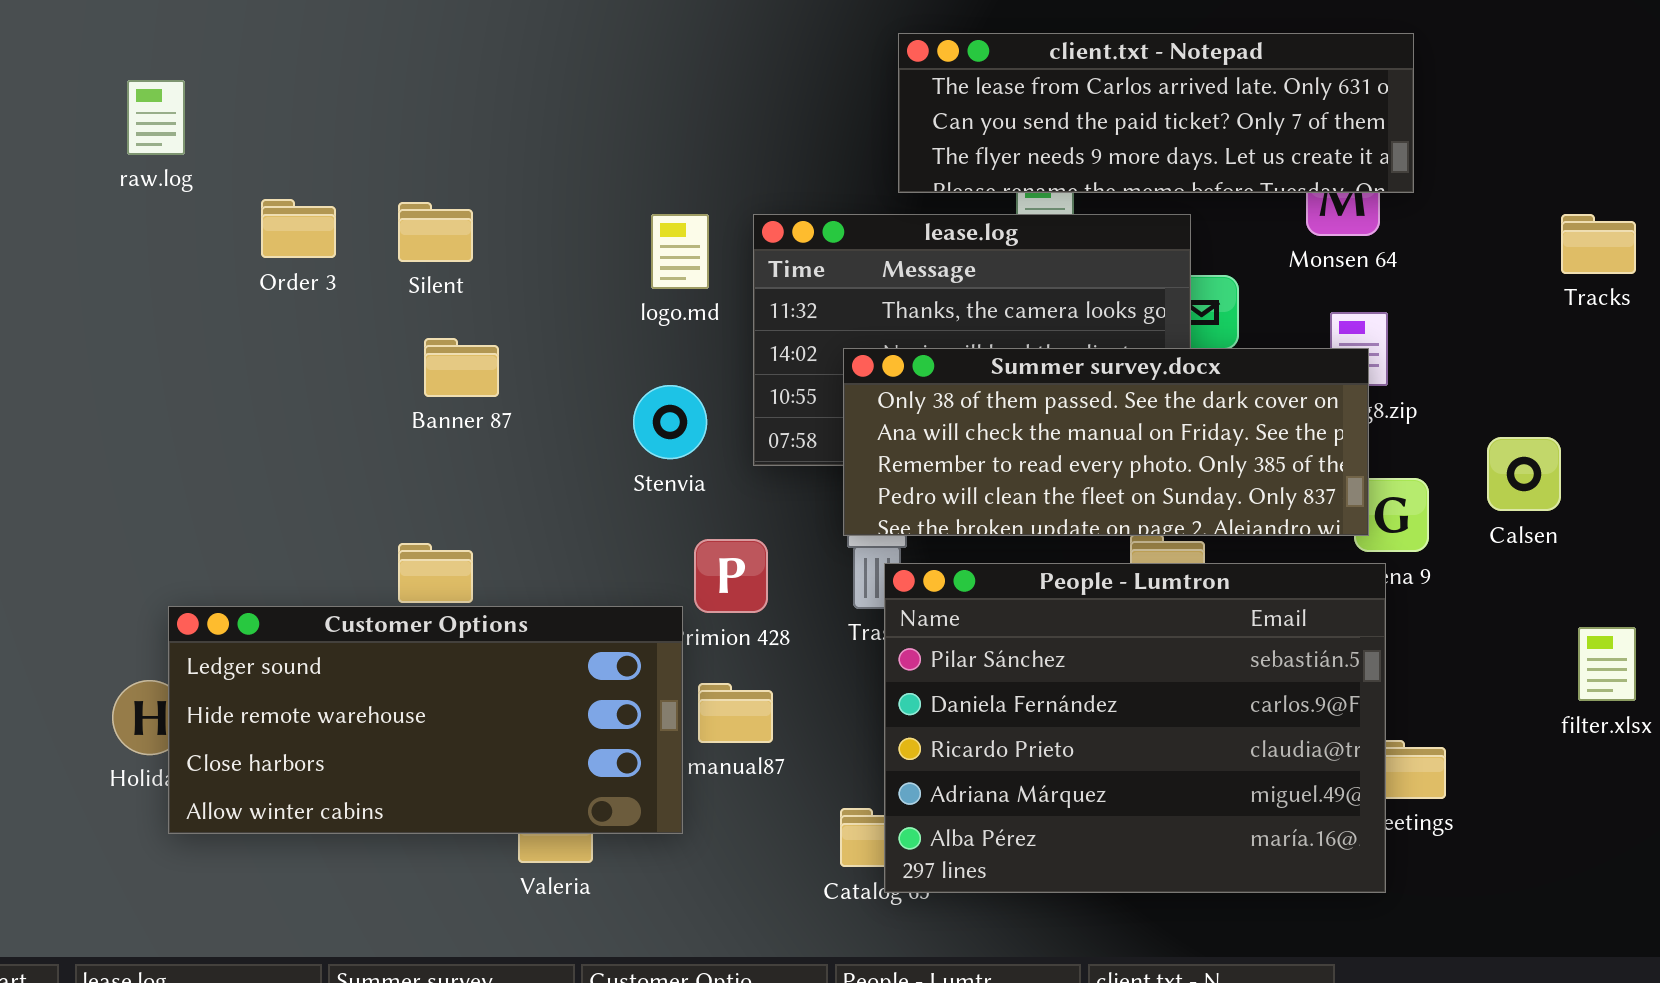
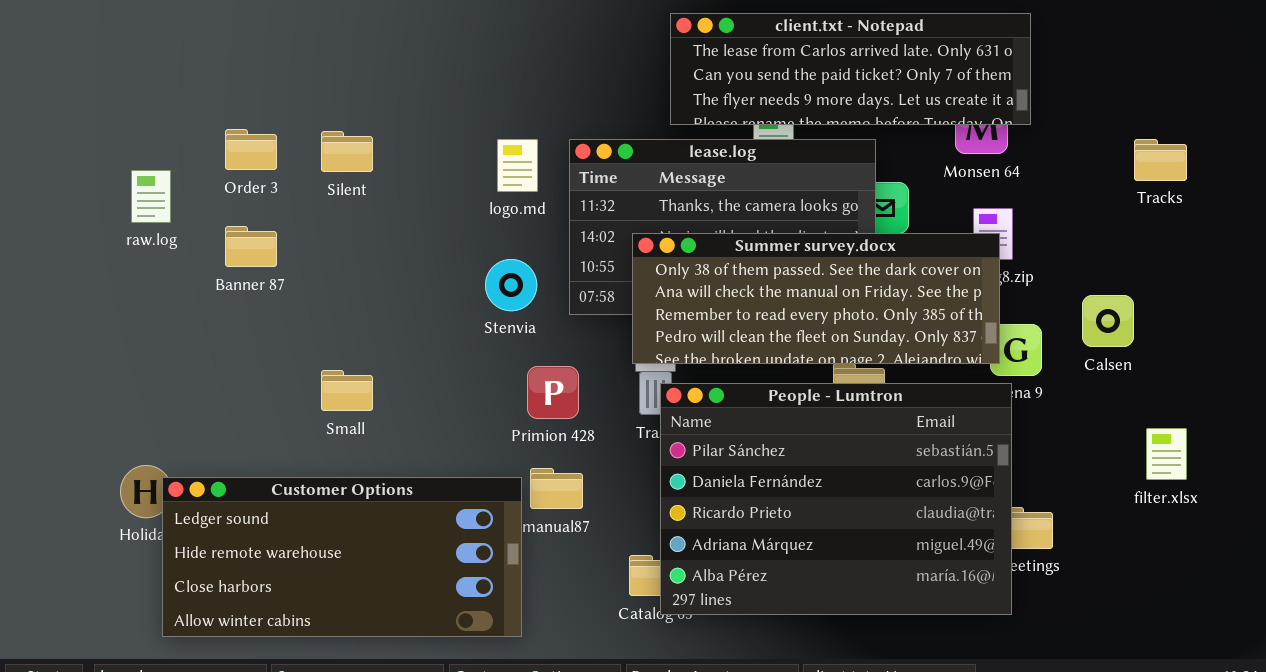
raw.log: [127,80,185,155] -> [131,170,171,223], moved
Banner 87: [424,338,499,397] -> [225,226,277,267], moved
Customer Options: [168,606,683,834] -> [162,477,522,637], moved

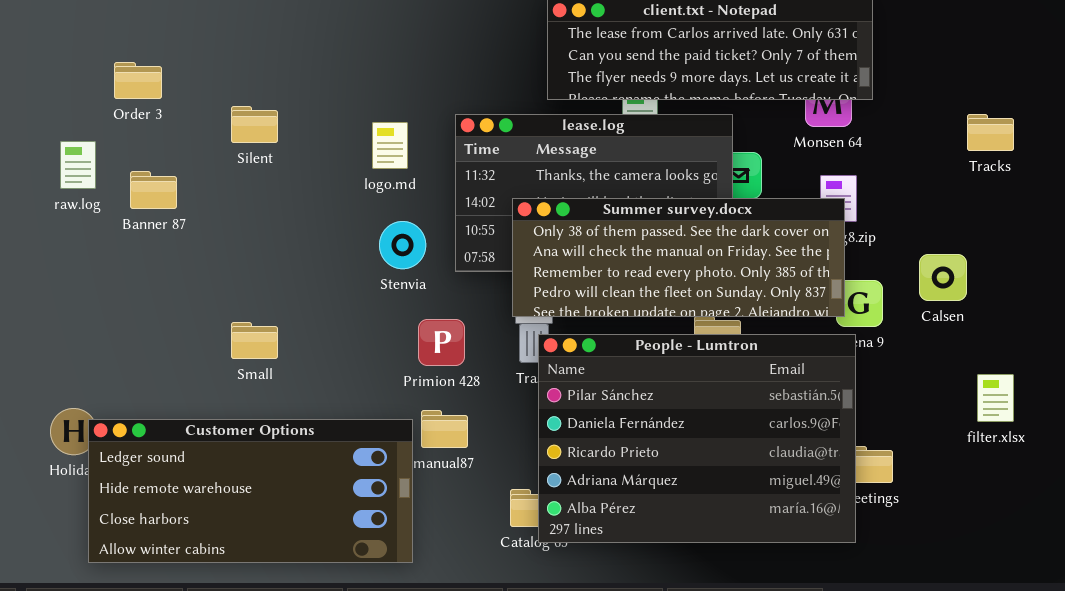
Order 3: [225,129,277,170] -> [114,62,162,99], moved
logo.md: [497,139,538,192] -> [372,122,408,169], moved
Banner 87: [225,226,277,267] -> [130,171,177,209], moved

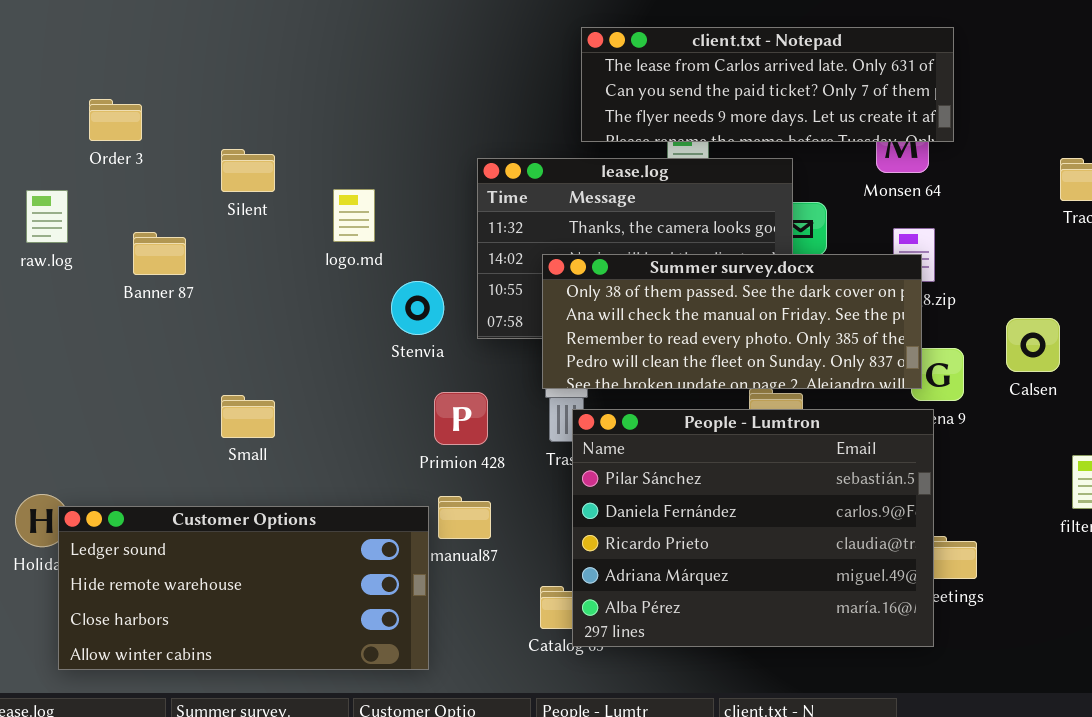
logo.md: [372,122,408,169] -> [333,189,375,242], moved
Banner 87: [130,171,177,209] -> [133,232,186,275], moved

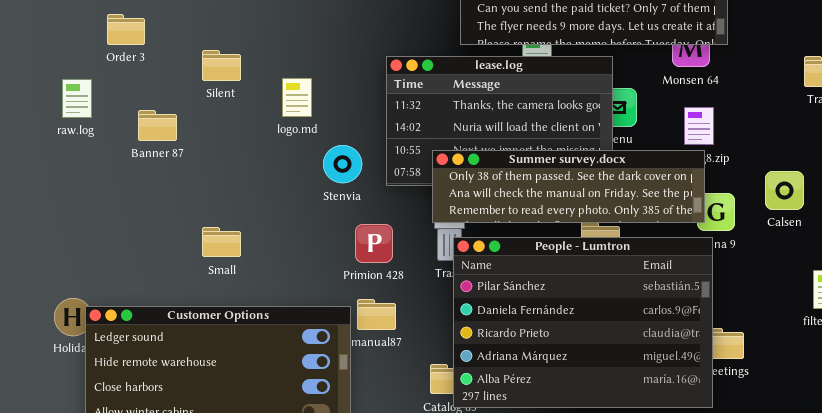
Summer survey.docx: [542,254,922,389] -> [432,150,705,223], resized

